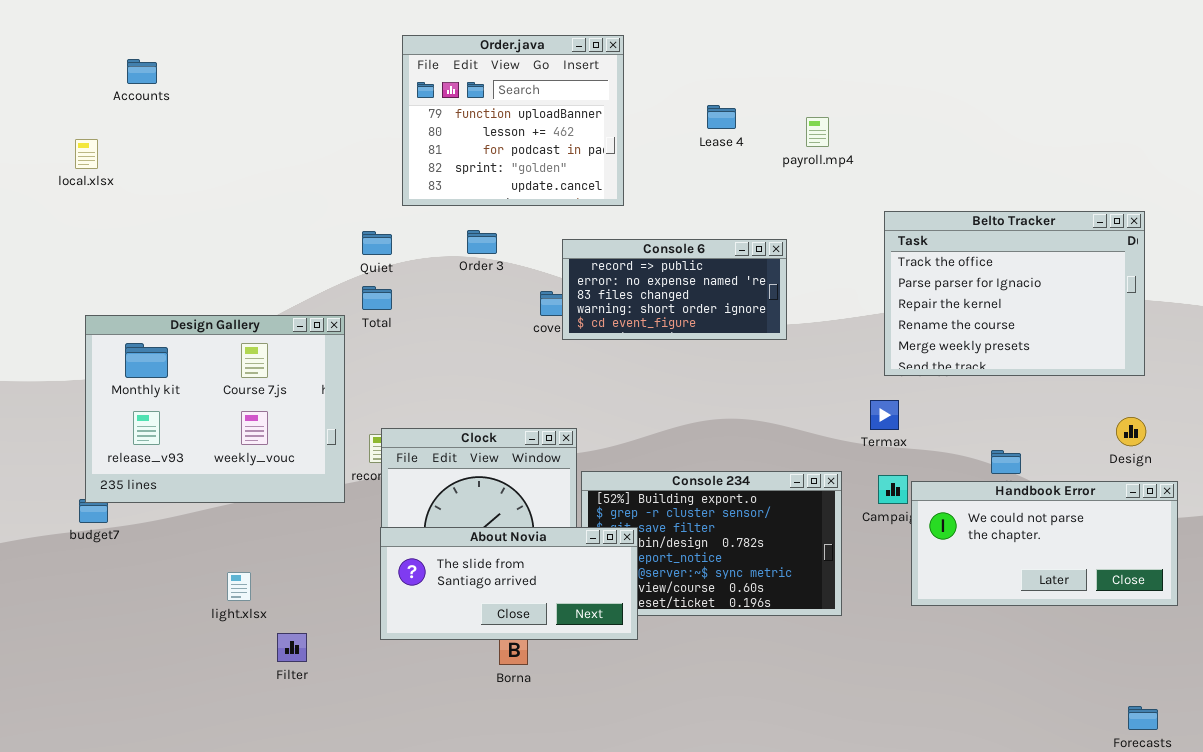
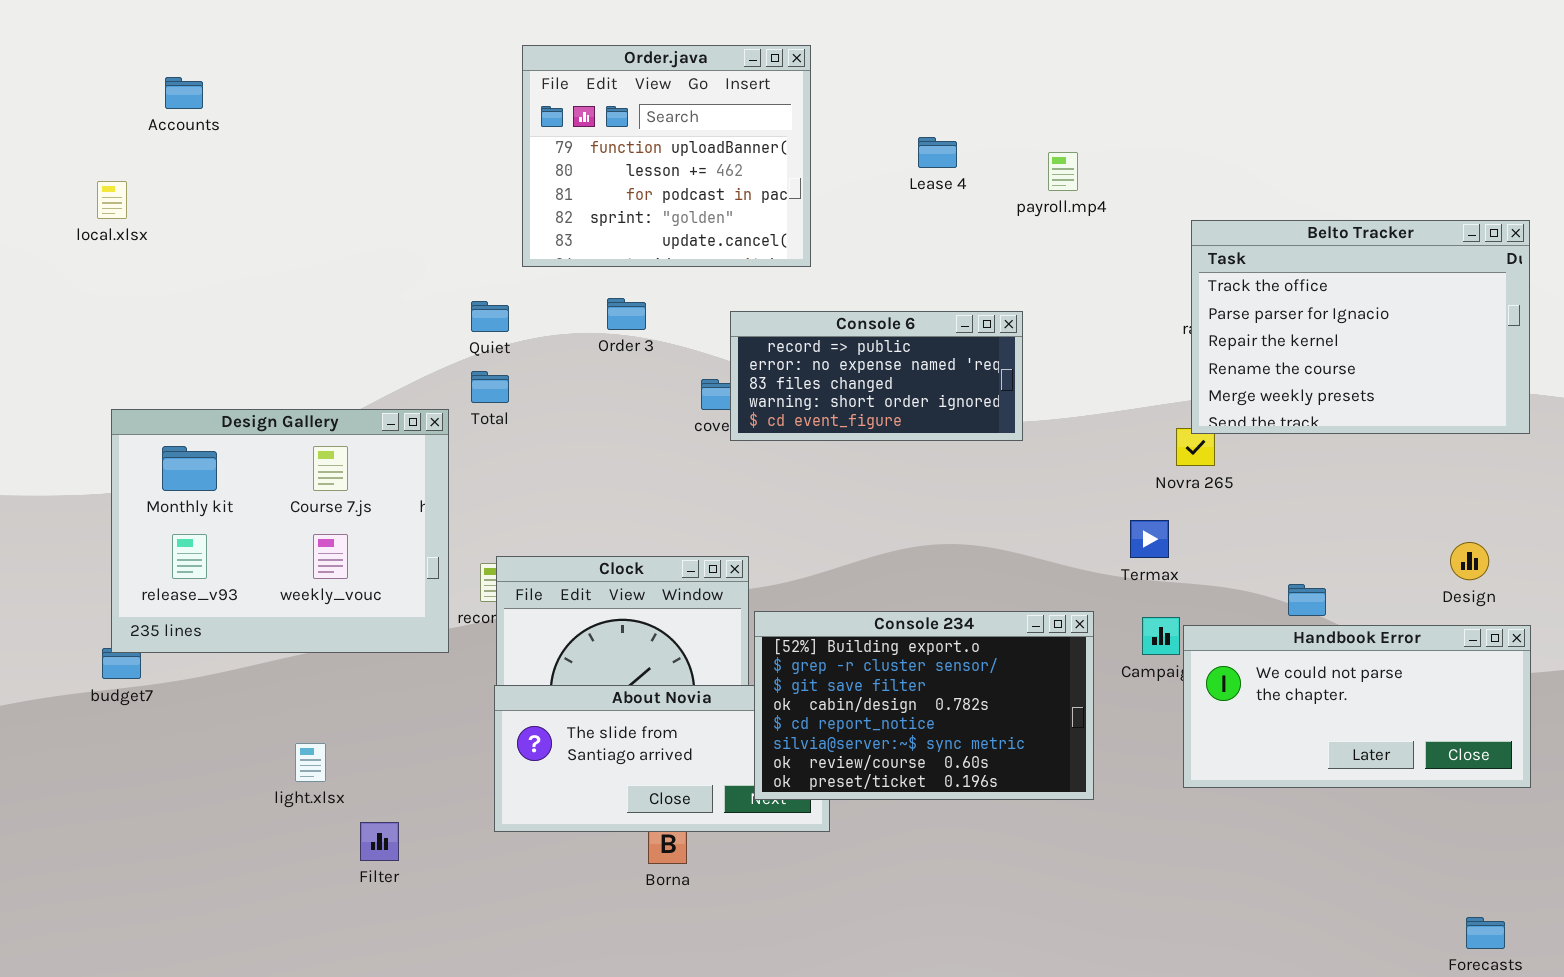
Belto Tracker: [884,211,1145,376] -> [1191,220,1530,434], moved
Console 234: [581,471,842,616] -> [754,611,1094,800], raised

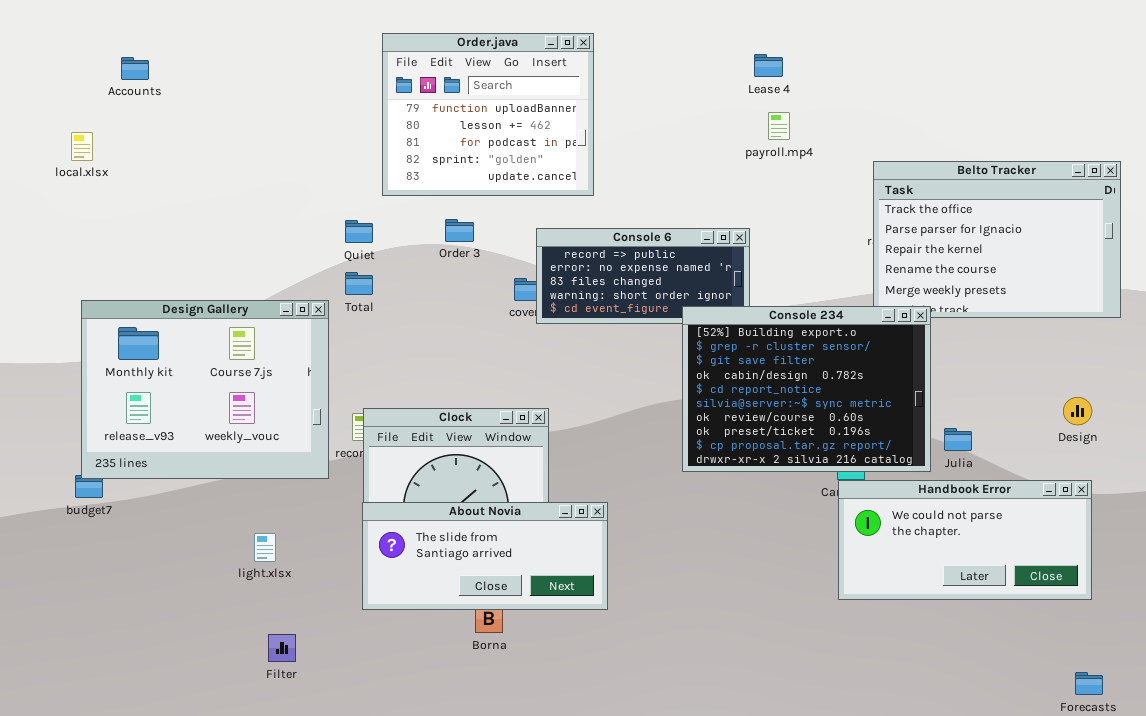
Lease 4: [918,137,957,168] -> [754,54,783,77], moved
Console 234: [754,611,1094,800] -> [682,306,931,472], moved, resized
Handbook Error: [1183,625,1531,788] -> [838,480,1092,600], moved
light.xlsx: [295,743,326,782] -> [254,533,276,562], moved
Filter: [360,822,399,861] -> [268,634,296,662], moved

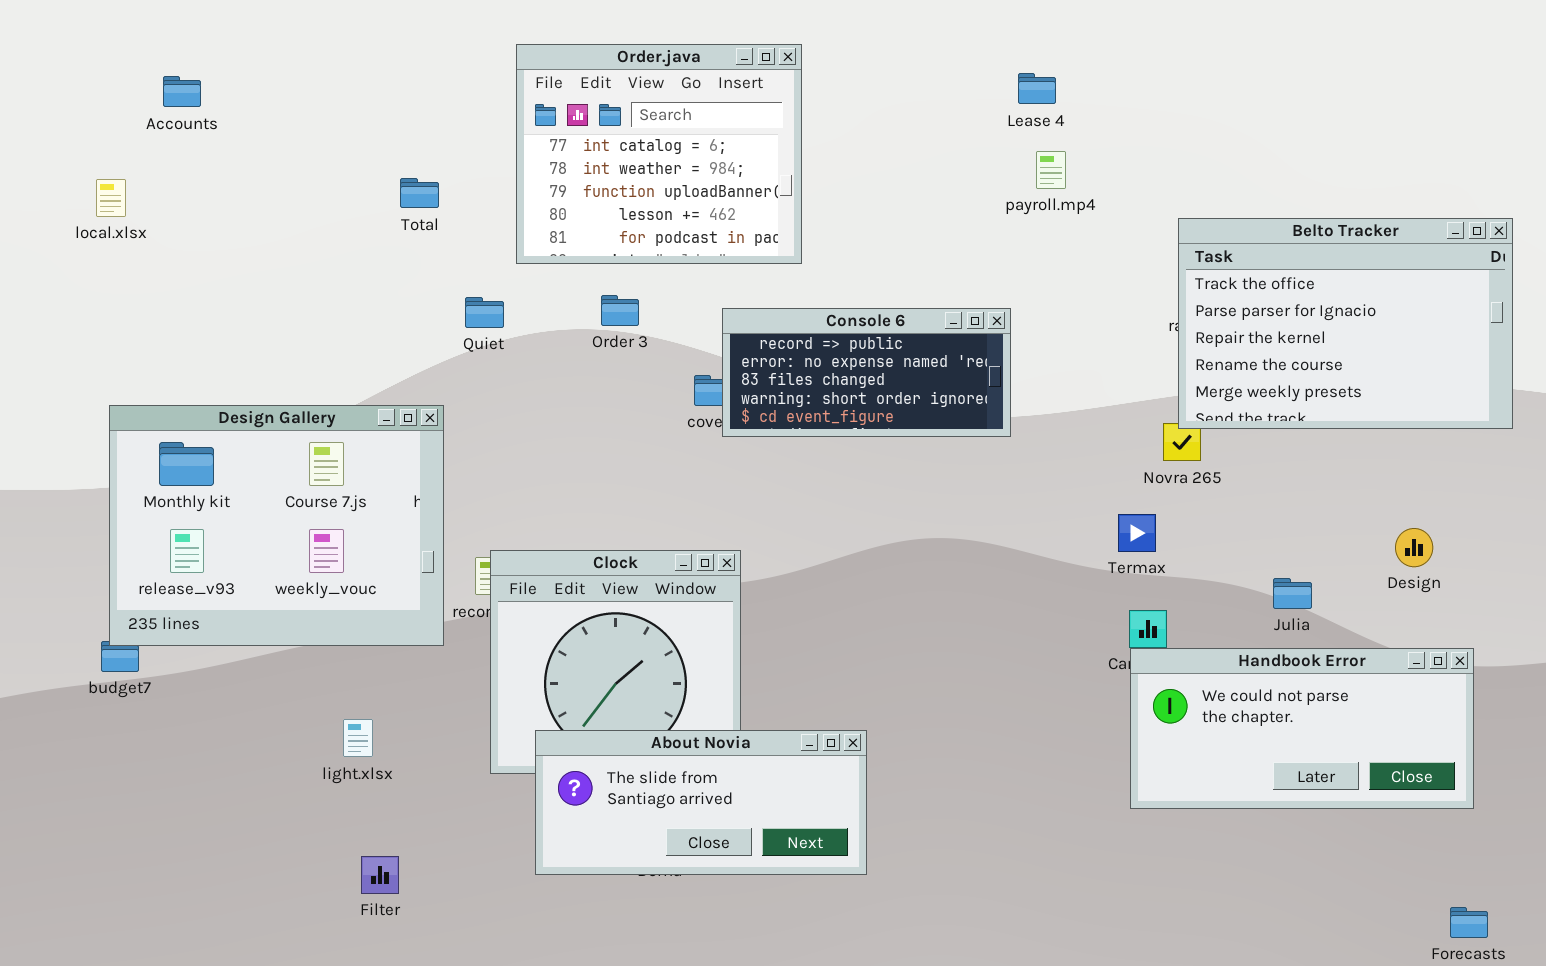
Order.java: [382,33,594,196] -> [516,44,802,264], scrolled up 2 rows
Total: [345,272,373,295] -> [400,178,439,208], moved
Console 234: [682,306,931,472] -> none, closed
Design: [1063,397,1092,425] -> [1395,528,1433,567], moved
About Novia: [362,502,608,610] -> [535,730,867,875], moved

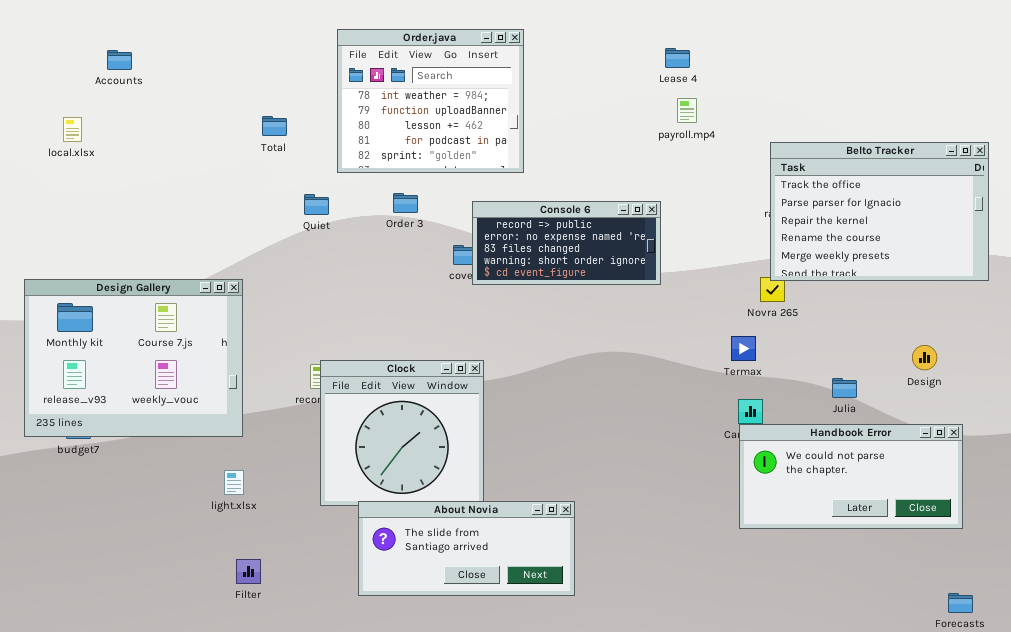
Order.java: [516,44,802,264] -> [337,29,524,173], scrolled down 1 row
Design Gallery: [109,405,444,646] -> [24,279,243,437], moved
About Novia: [535,730,867,875] -> [358,501,575,596], moved

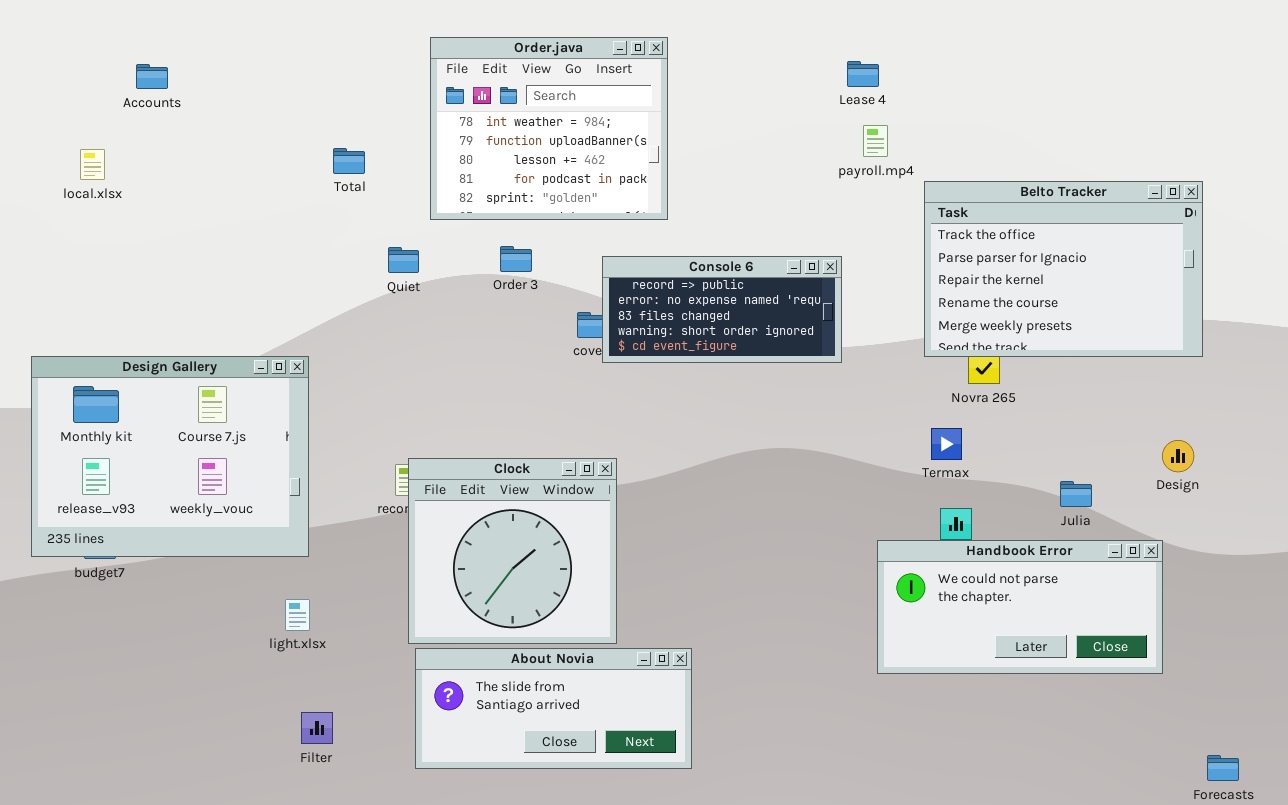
Belto Tracker: [770,142,989,281] -> [924,181,1203,357], moved
Handbook Error: [739,424,963,529] -> [877,540,1163,674], moved
About Novia: [358,501,575,596] -> [415,648,692,769], moved

